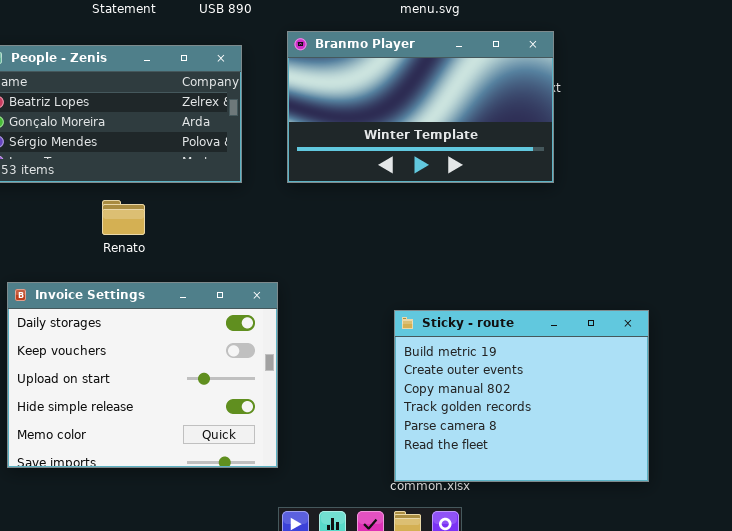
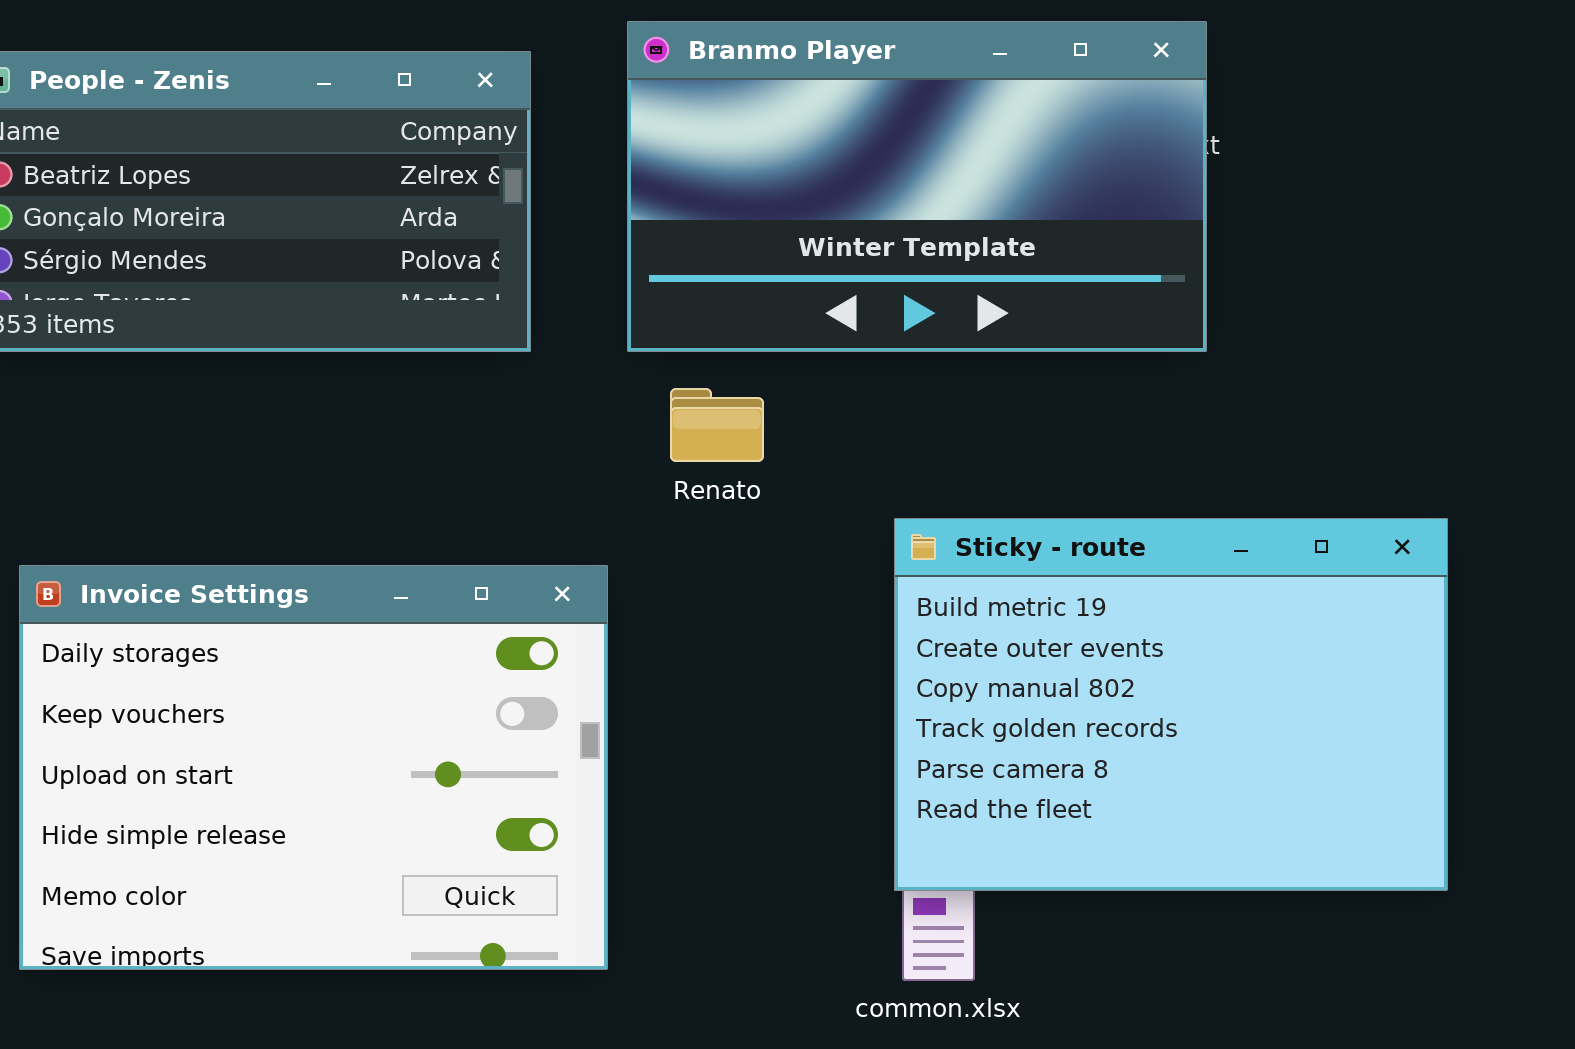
Renato: [102,200,145,235] -> [670,388,764,462], moved
Sticky - route: [394,310,649,482] -> [894,518,1448,891], moved

